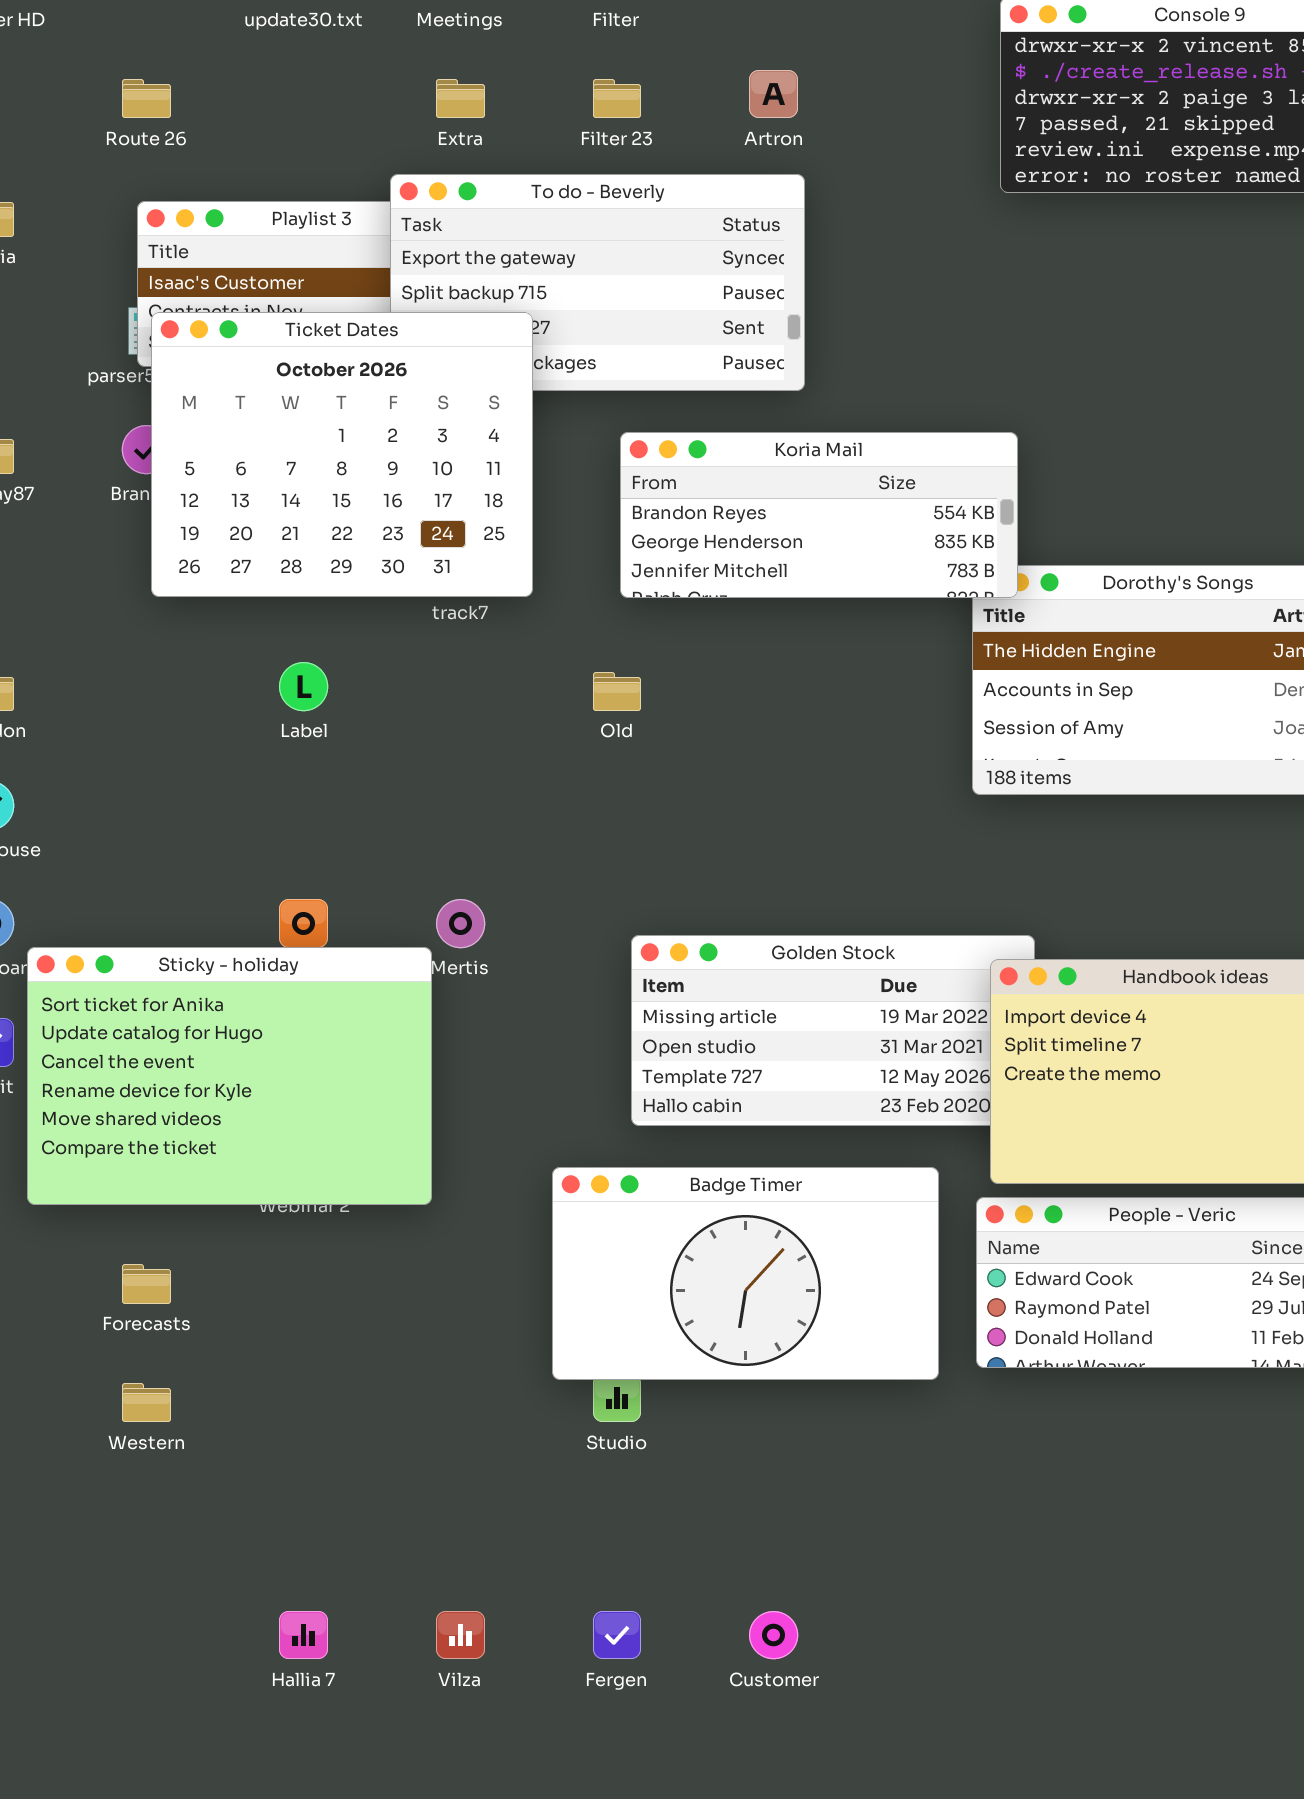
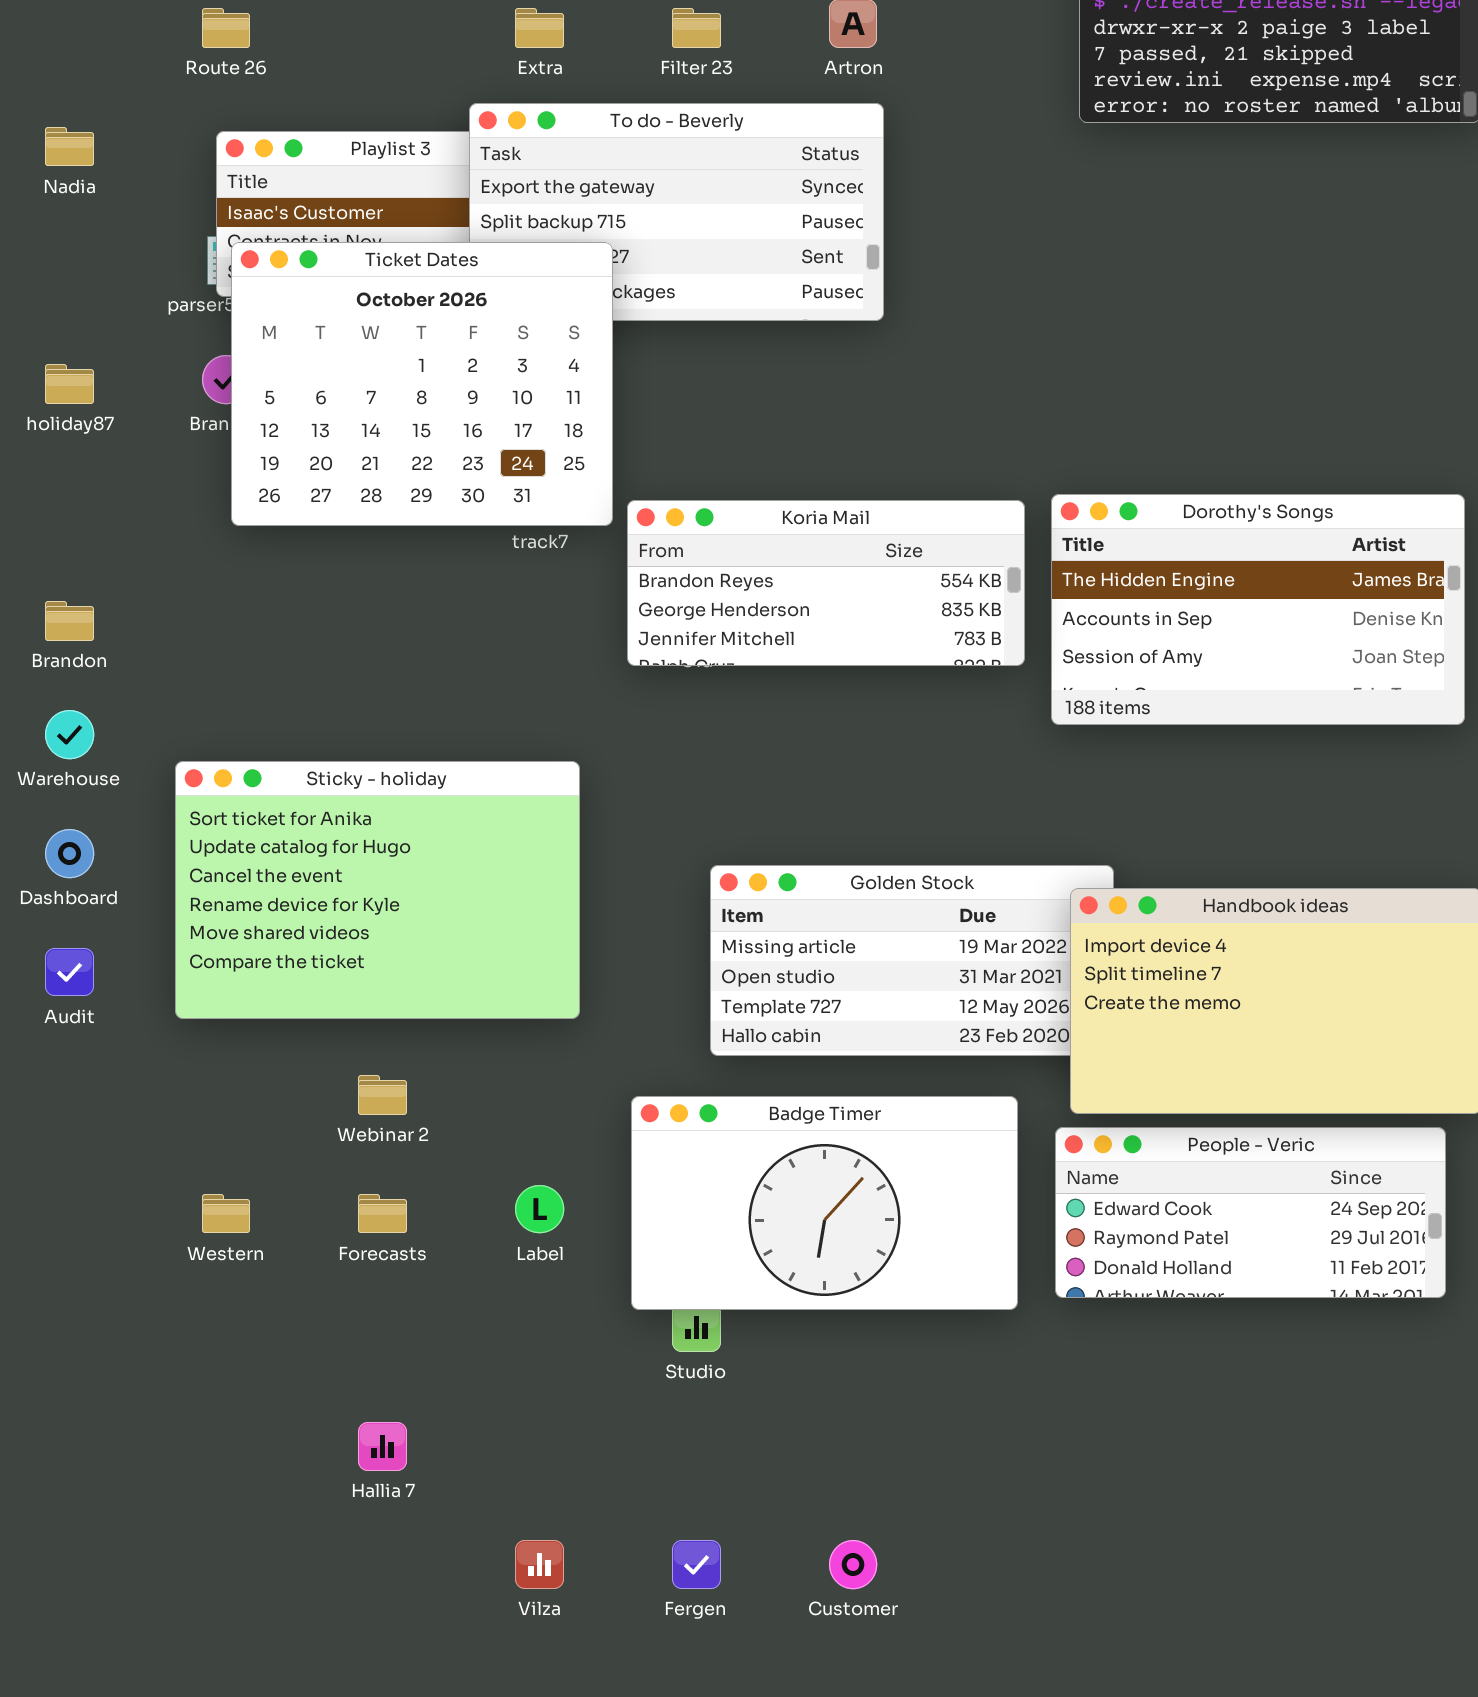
Koria Mail: [620,432,1018,598] -> [627,500,1025,666], moved
Label: [279,662,328,711] -> [515,1185,564,1233], moved
Sticky - holiday: [27,947,432,1205] -> [175,761,580,1019], moved
Forecasts: [122,1264,171,1304] -> [358,1194,407,1233], moved
Western: [122,1383,171,1422] -> [202,1194,250,1233], moved
Hallia 7: [279,1611,328,1659] -> [358,1422,407,1471], moved

